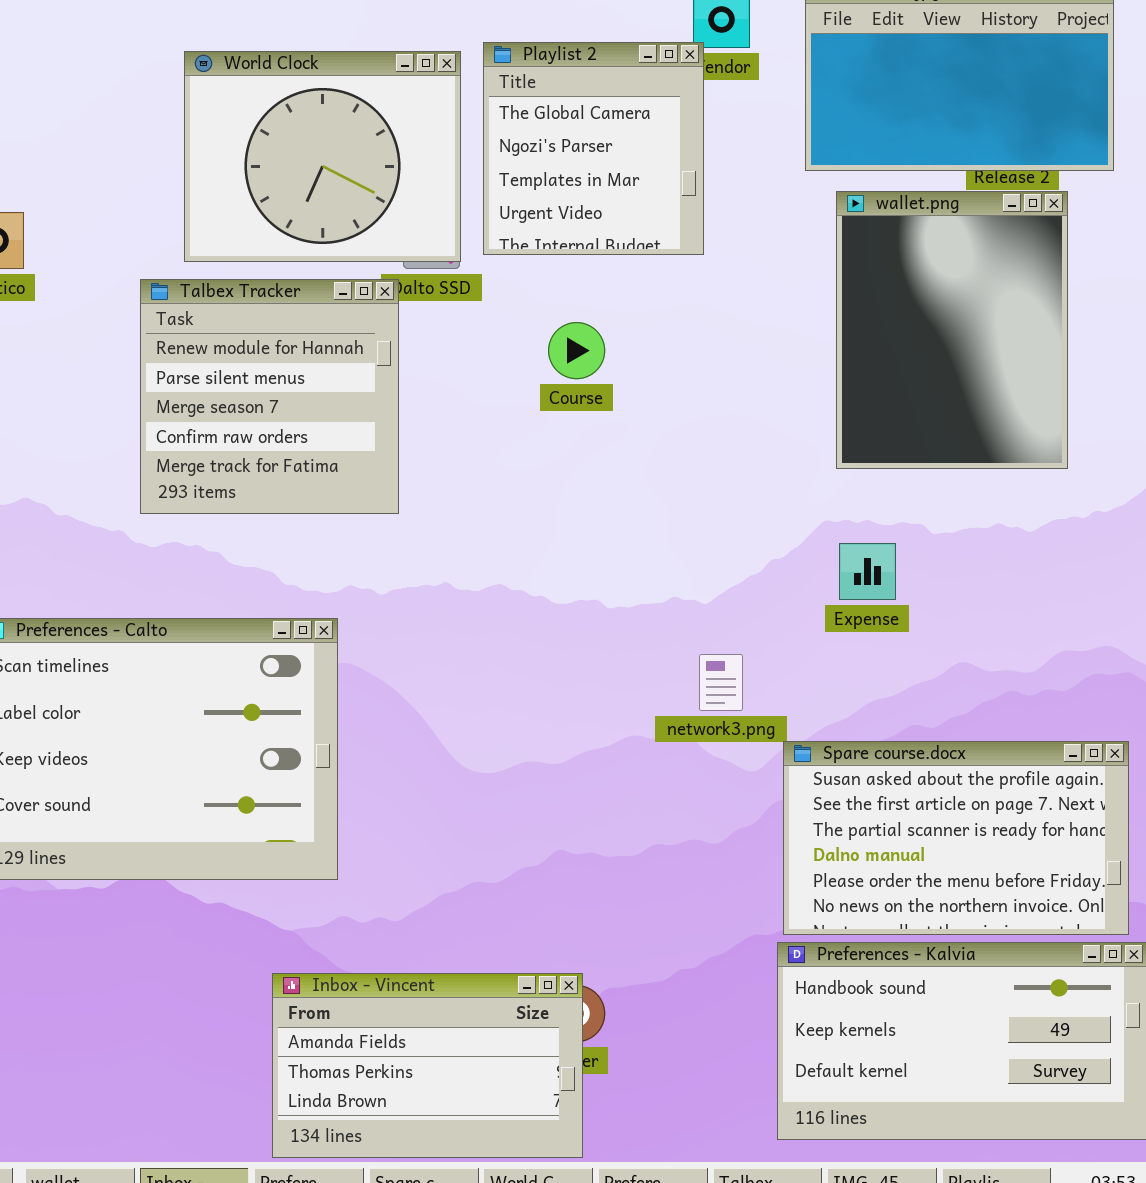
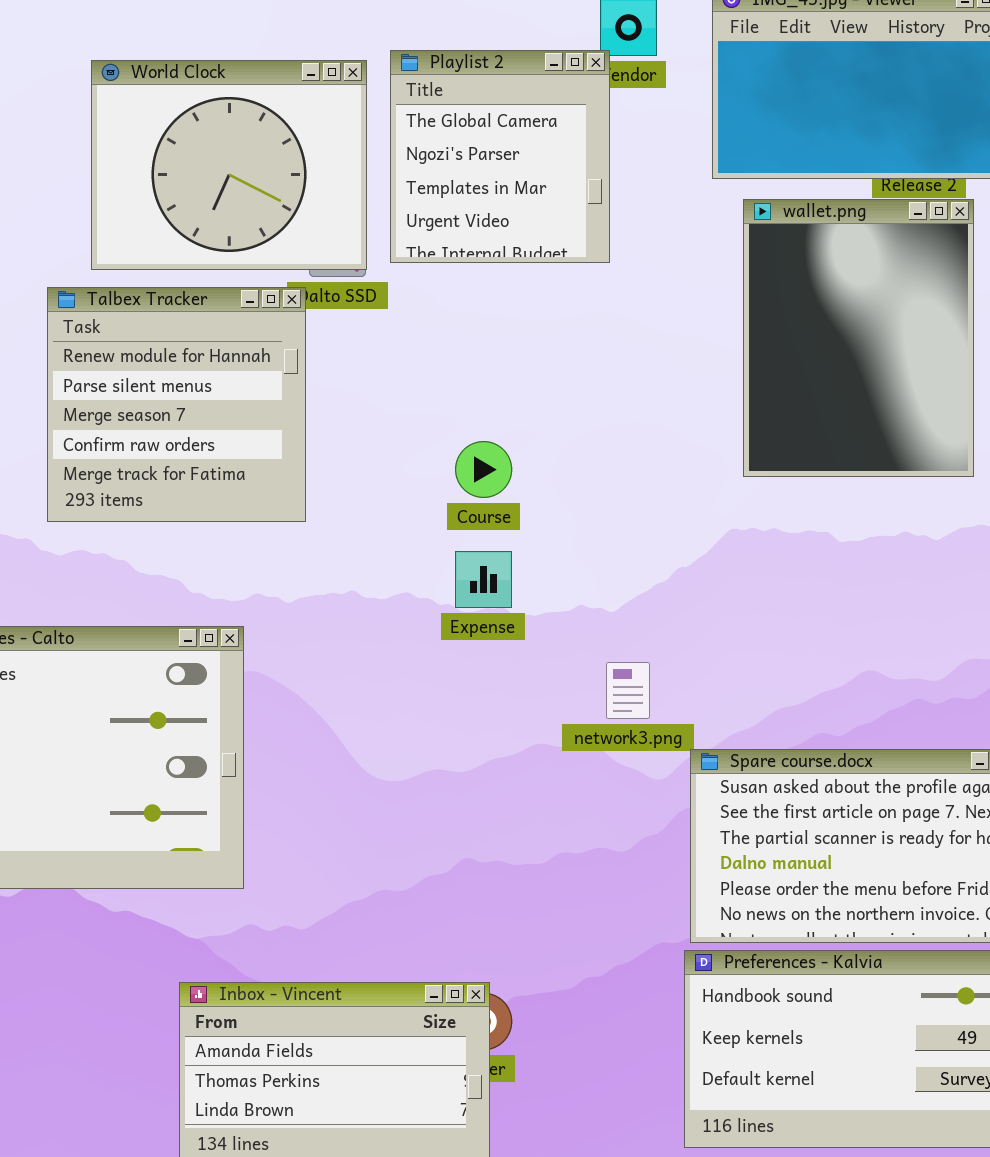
Course: [548,322,605,379] -> [455,441,512,498], moved
Expense: [839,543,896,600] -> [455,551,512,608], moved

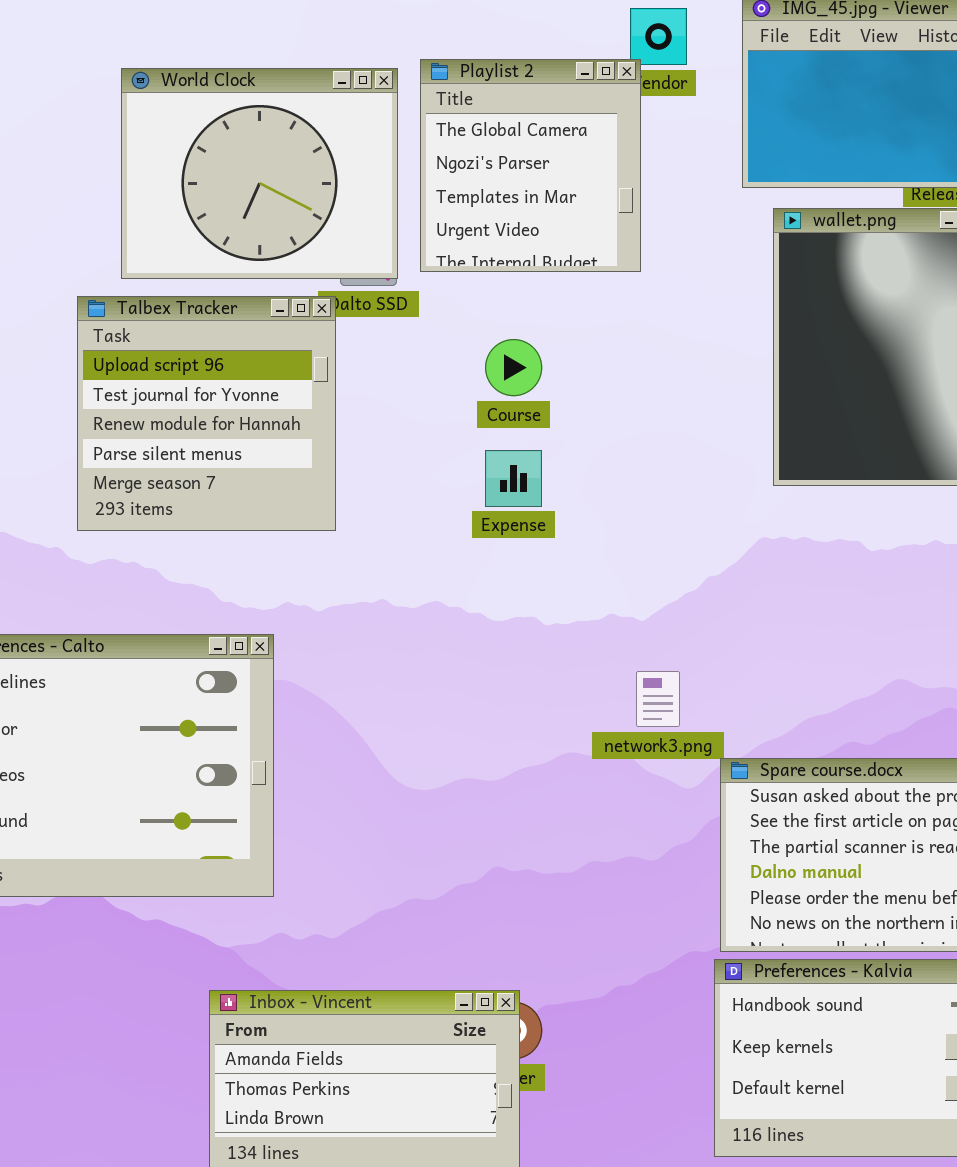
Talbex Tracker: [47,287,306,522] -> [77,296,336,531], scrolled up 2 rows
Course: [455,441,512,498] -> [485,339,542,396], moved
Expense: [455,551,512,608] -> [485,450,542,507], moved

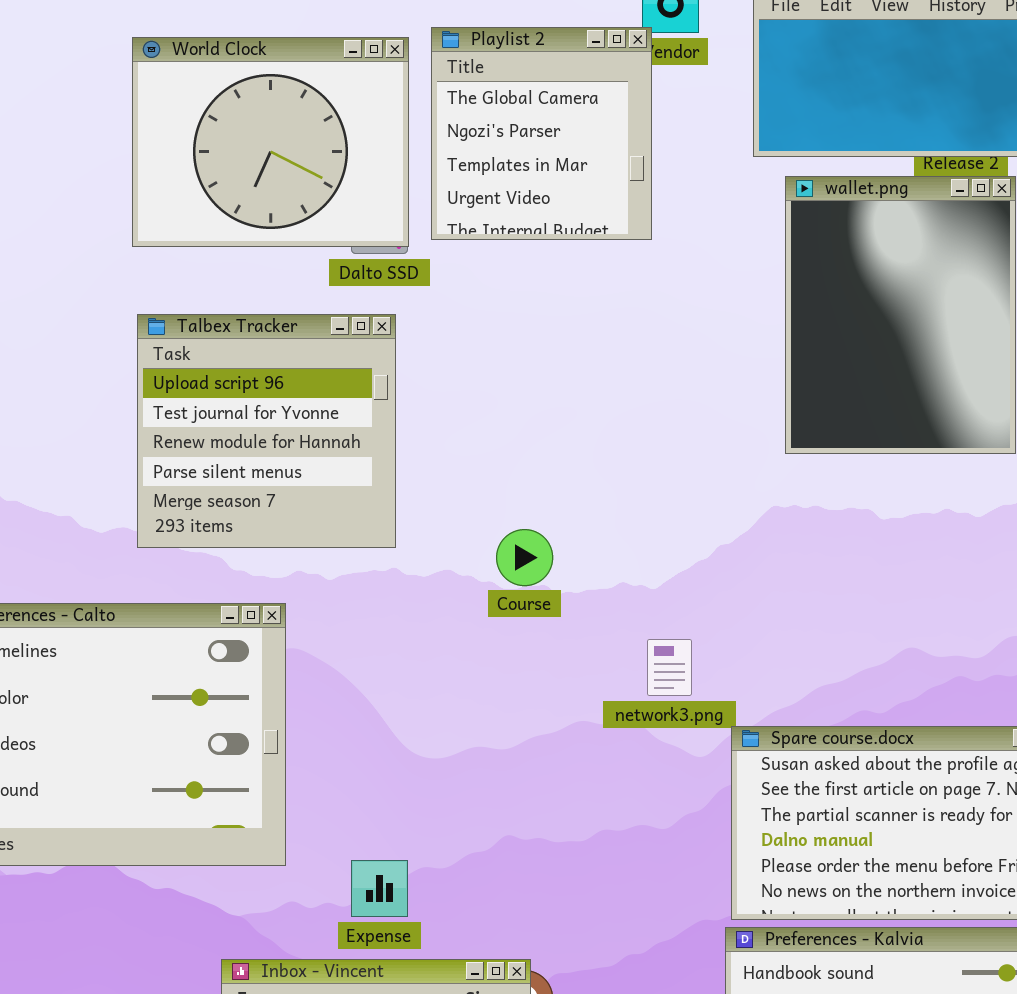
Talbex Tracker: [77,296,336,531] -> [137,314,396,548], moved
Course: [485,339,542,396] -> [496,529,553,586], moved
Expense: [485,450,542,507] -> [351,860,408,917], moved

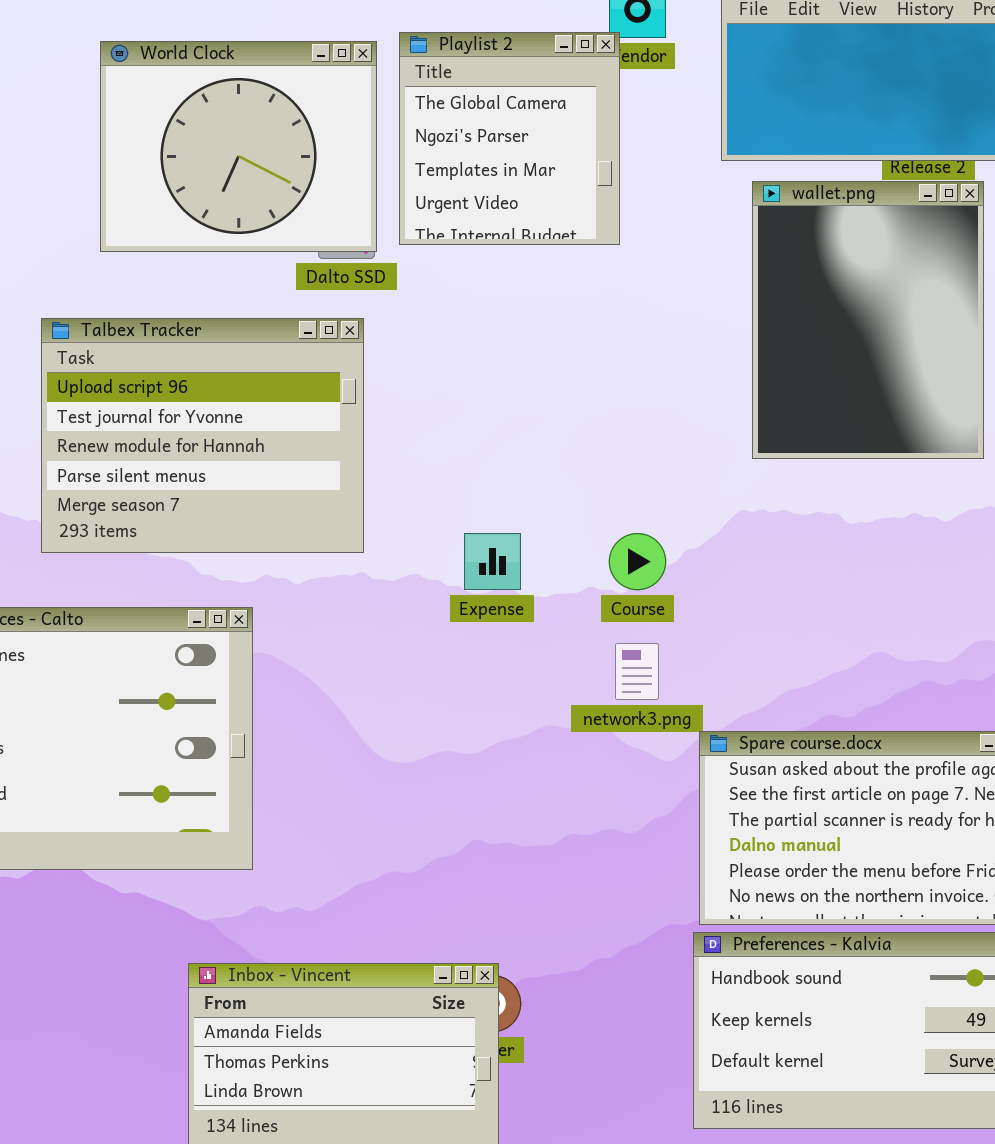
Talbex Tracker: [137,314,396,548] -> [41,318,364,553], resized
Course: [496,529,553,586] -> [609,533,666,590], moved
Expense: [351,860,408,917] -> [464,533,521,590], moved

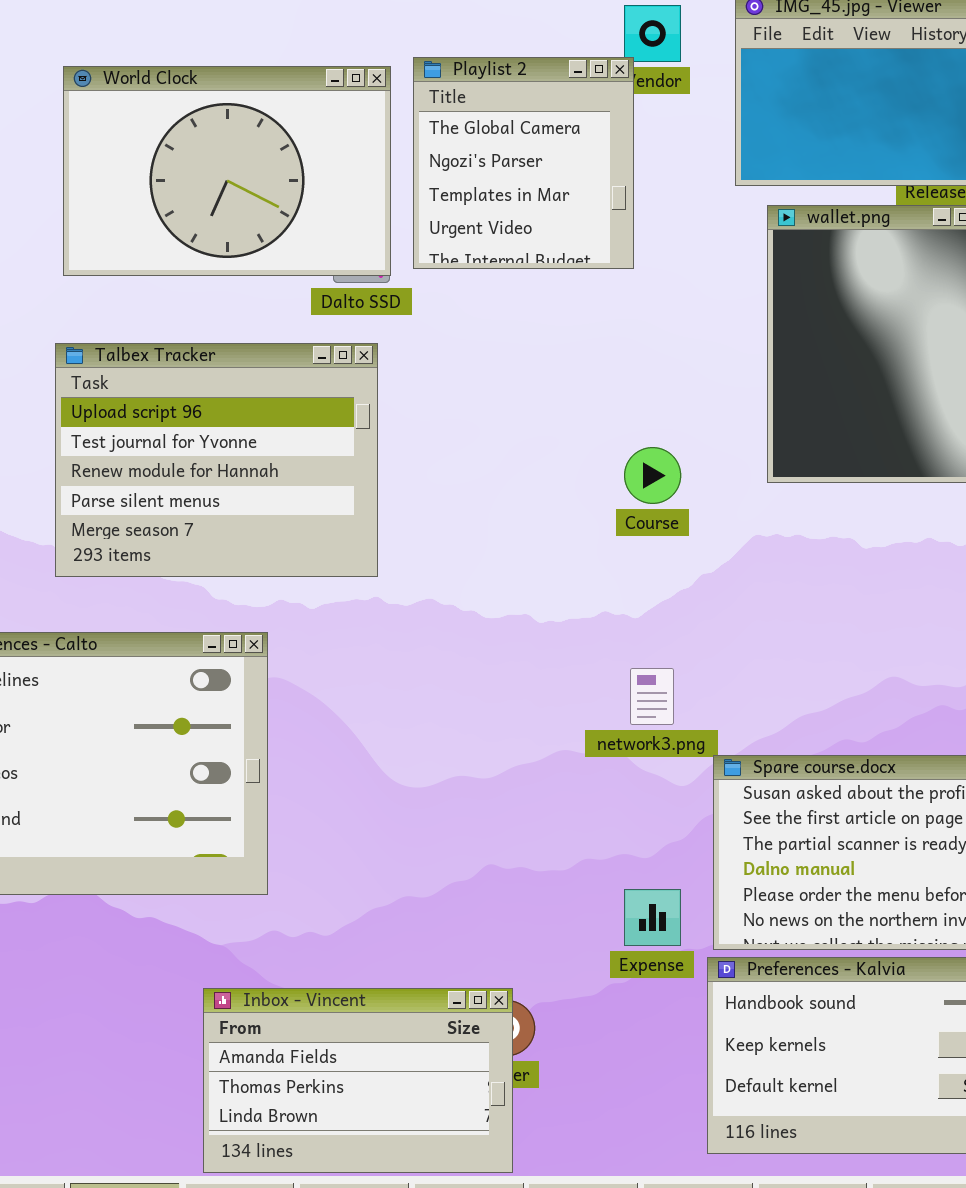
World Clock: [100,41,377,252] -> [63,66,391,276], resized
Expense: [464,533,521,590] -> [624,889,681,946], moved
Course: [609,533,666,590] -> [624,447,681,504], moved

